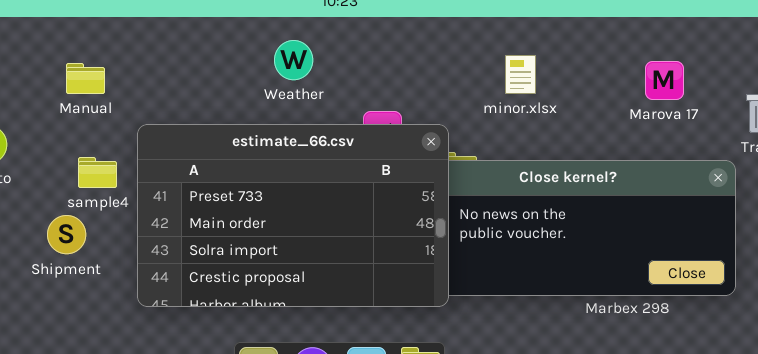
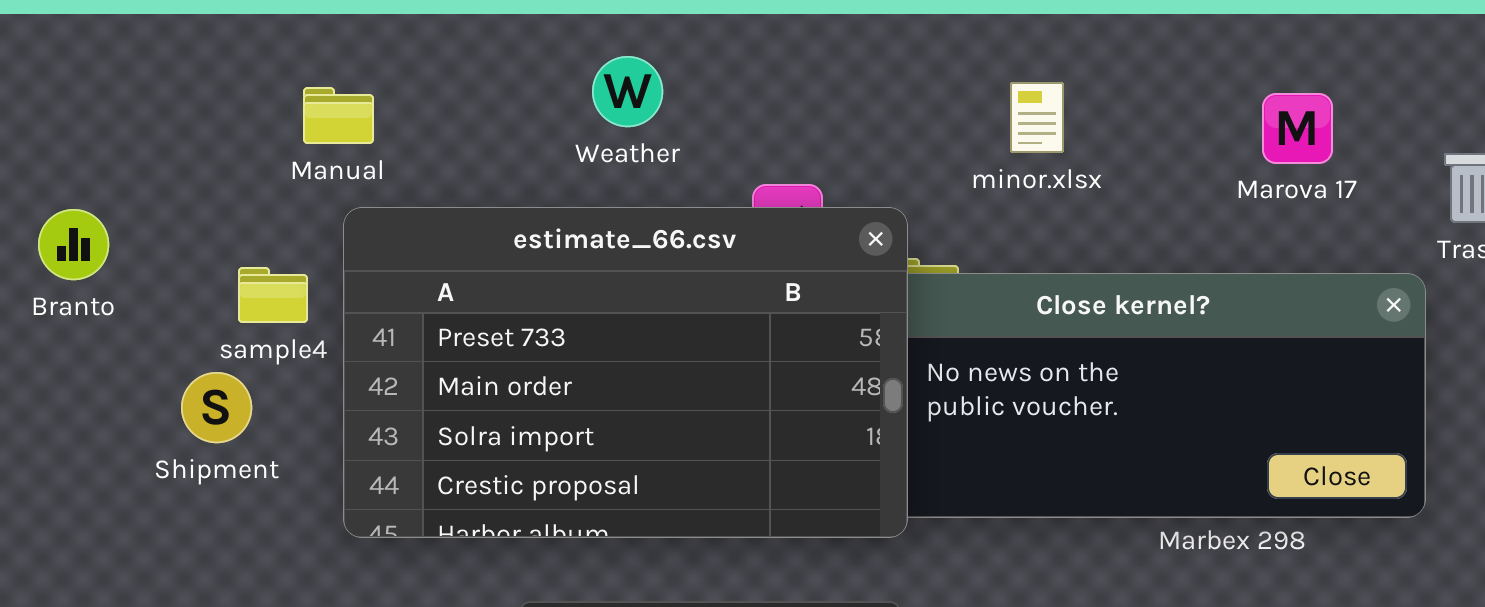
Manual: [66,63,105,94] -> [303,87,374,144], moved

